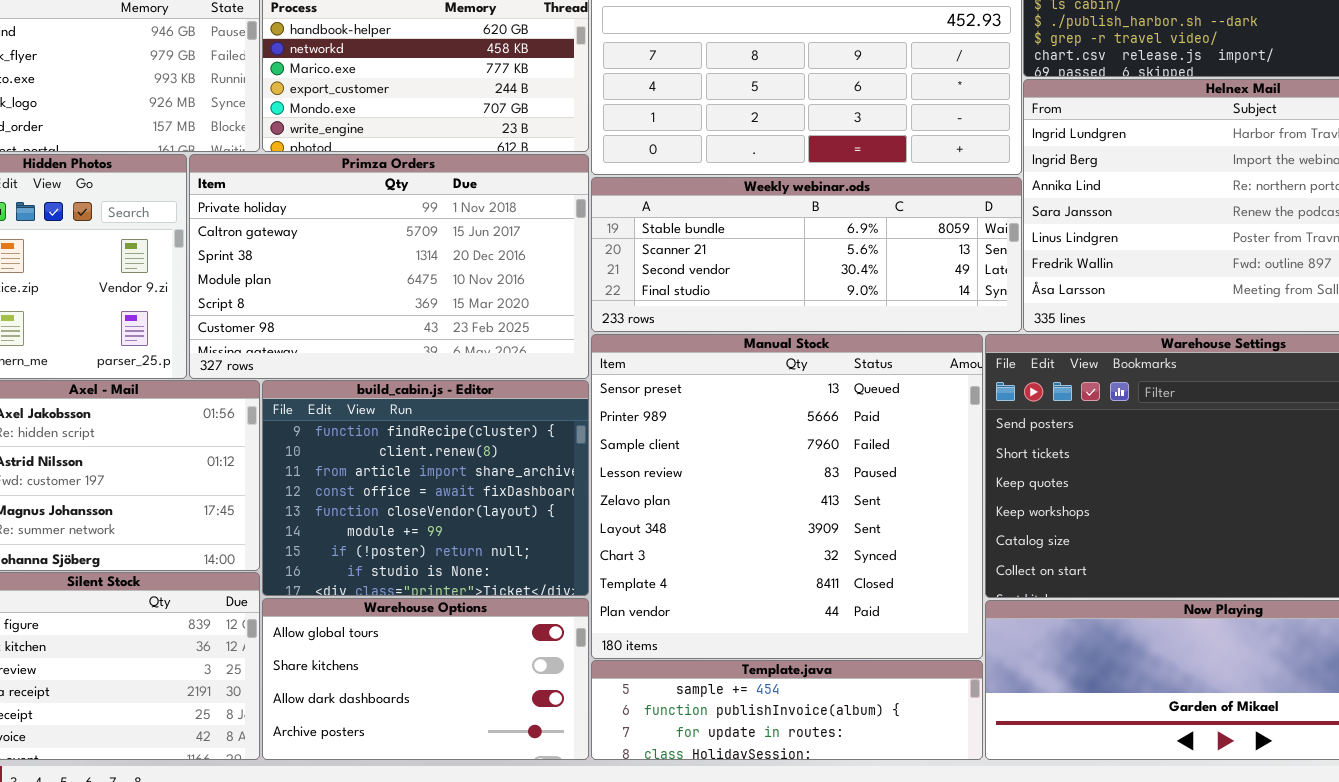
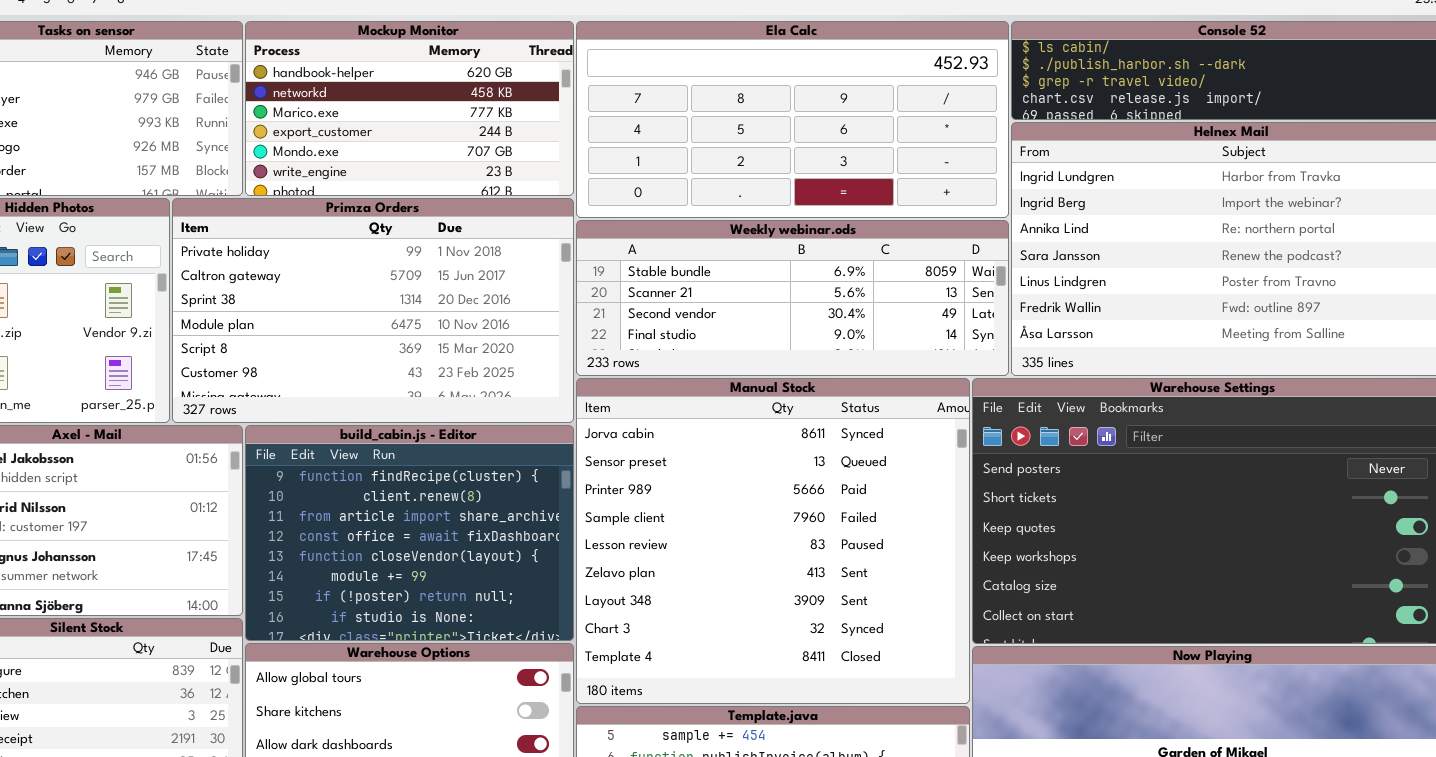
Manual Stock: [591,334,983,659] -> [576,378,970,704], scrolled up 1 row

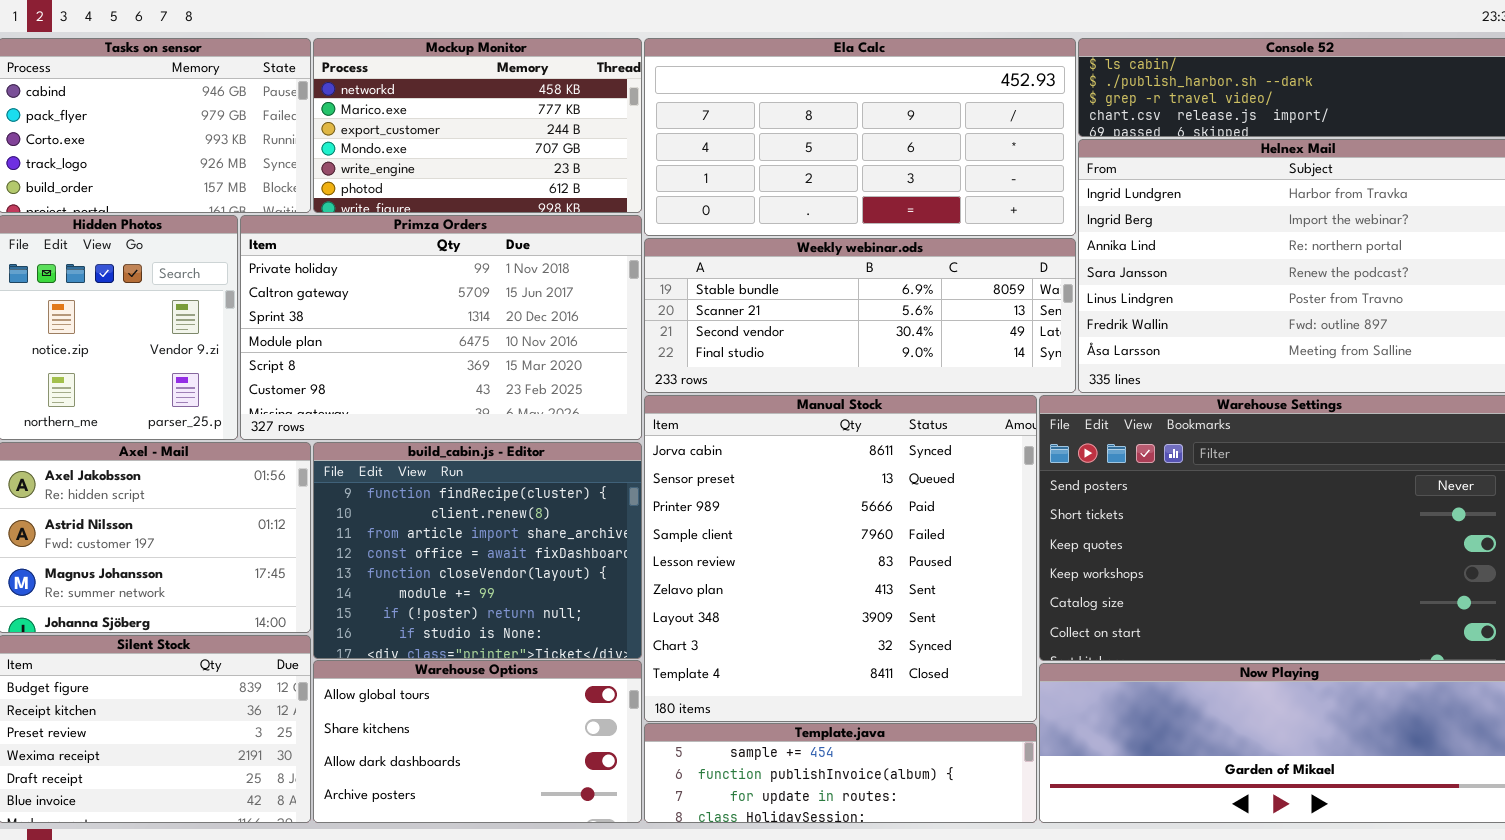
Mockup Monitor: [245,21,574,196] -> [313,38,642,213], scrolled down 1 row

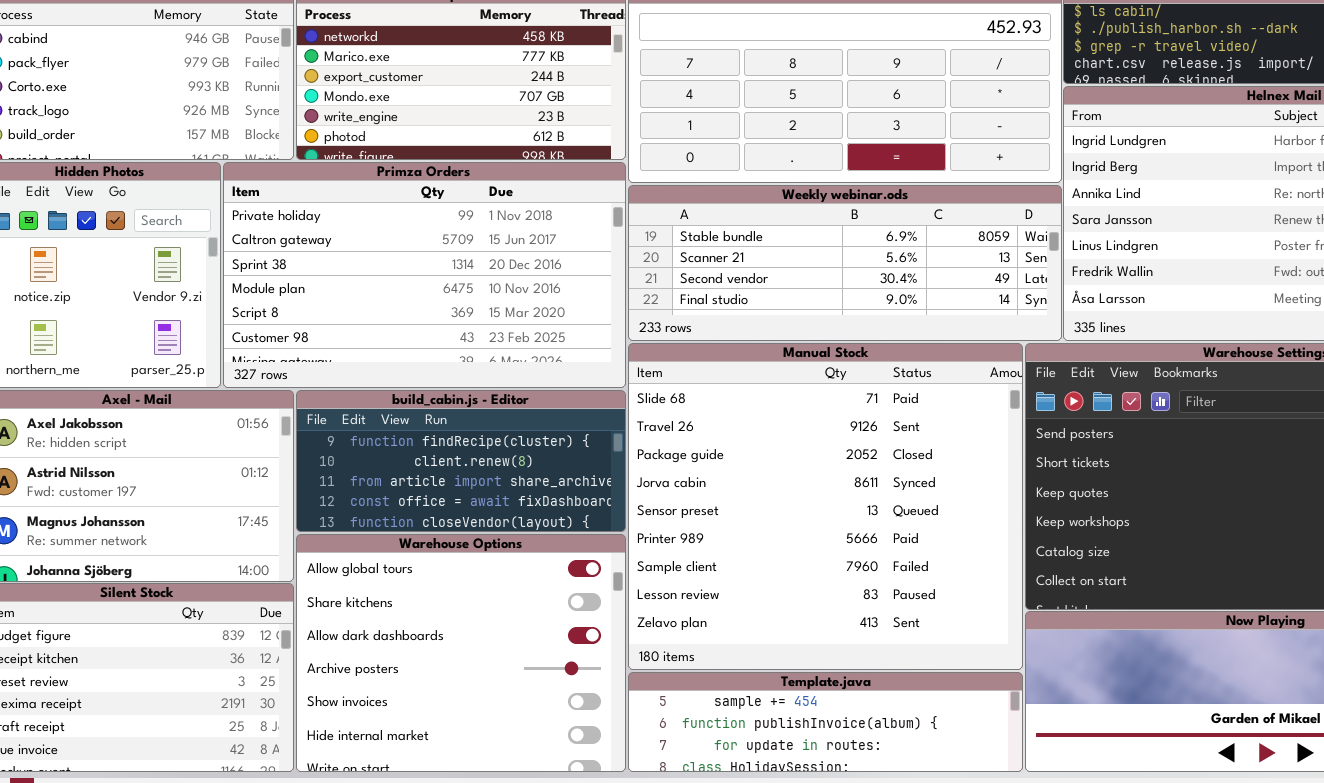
Manual Stock: [644,395,1037,722] -> [628,343,1023,670], scrolled up 3 rows
build_cabin.js - Editor: [313,442,642,659] -> [296,390,626,532], resized
Warehouse Options: [313,660,642,823] -> [296,534,626,772], resized

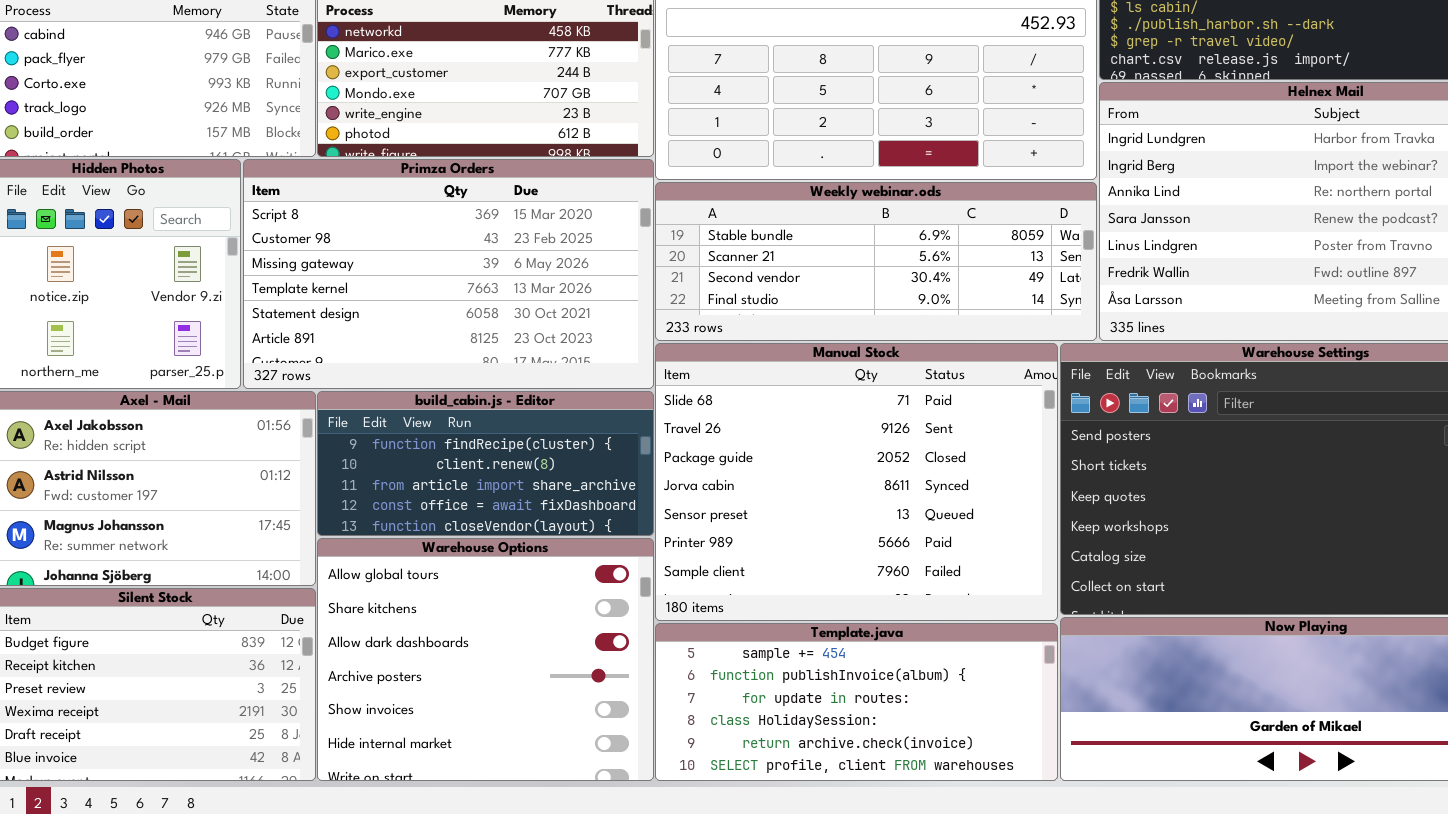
Primza Orders: [223,162,626,388] -> [243,159,654,389], scrolled down 4 rows
Manual Stock: [628,343,1023,670] -> [655,343,1058,621], resized
Template.java: [628,672,1023,772] -> [655,623,1058,781], resized

